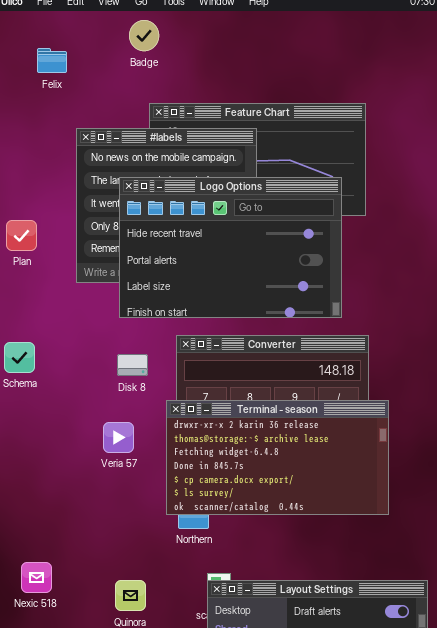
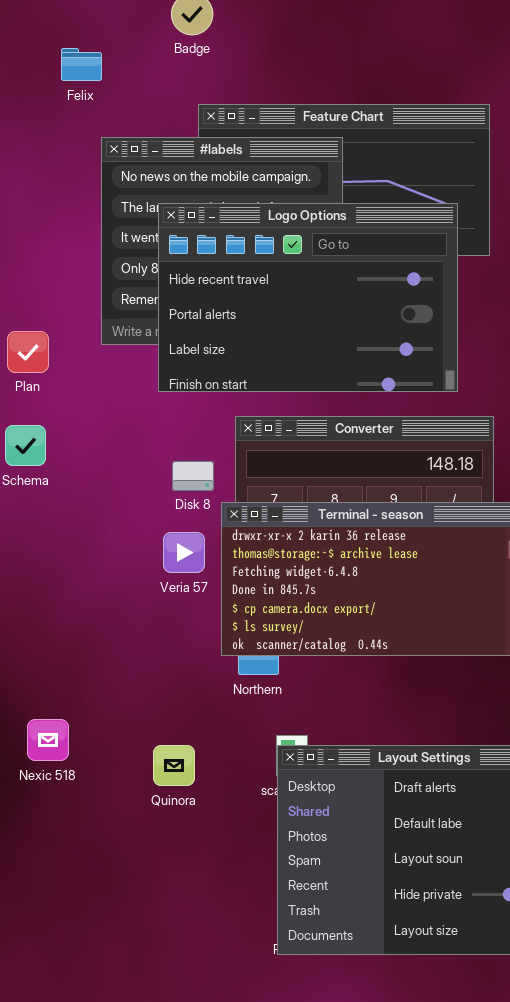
Felix: [37,48,67,73] -> [61,48,102,81], moved
Plan: [6,220,37,251] -> [7,331,49,373], moved
Disk 8: [117,354,148,376] -> [172,461,214,491], moved
Veria 57: [103,422,134,453] -> [163,532,205,573], moved

